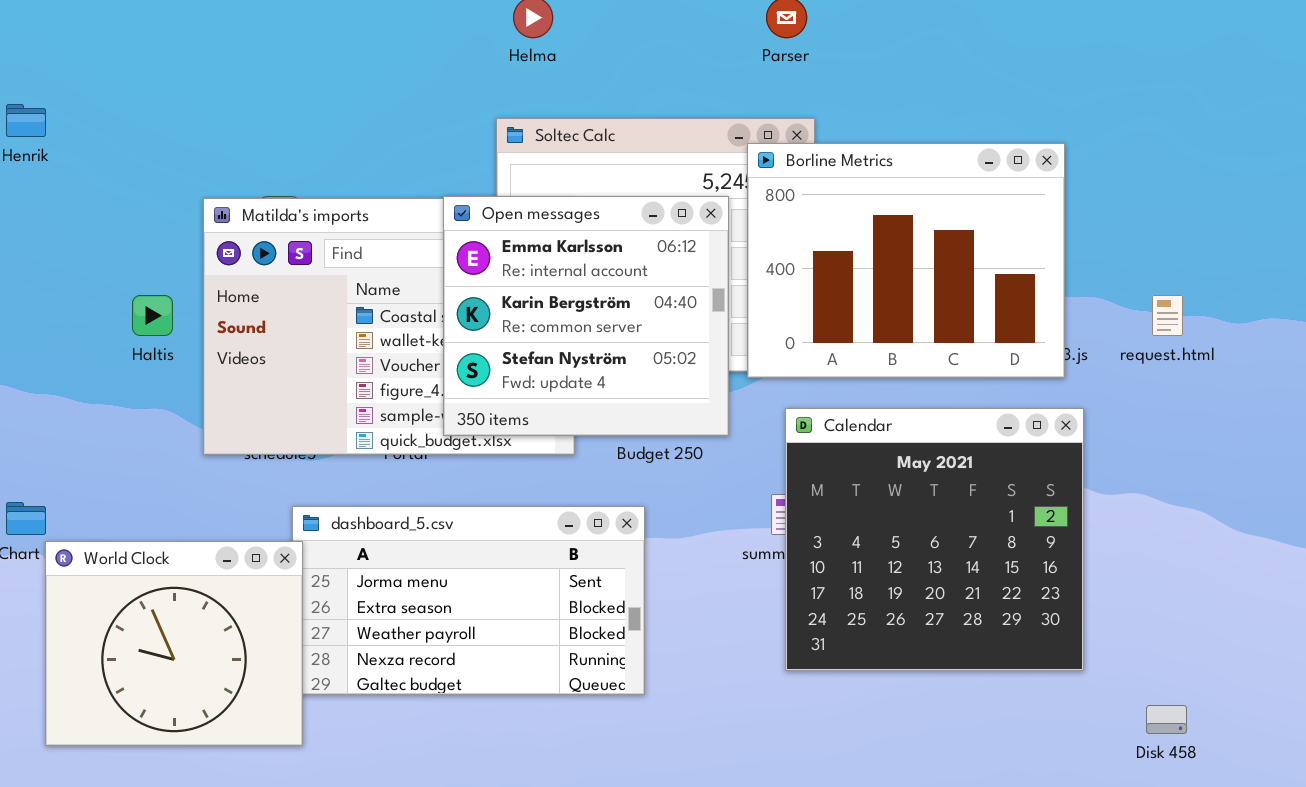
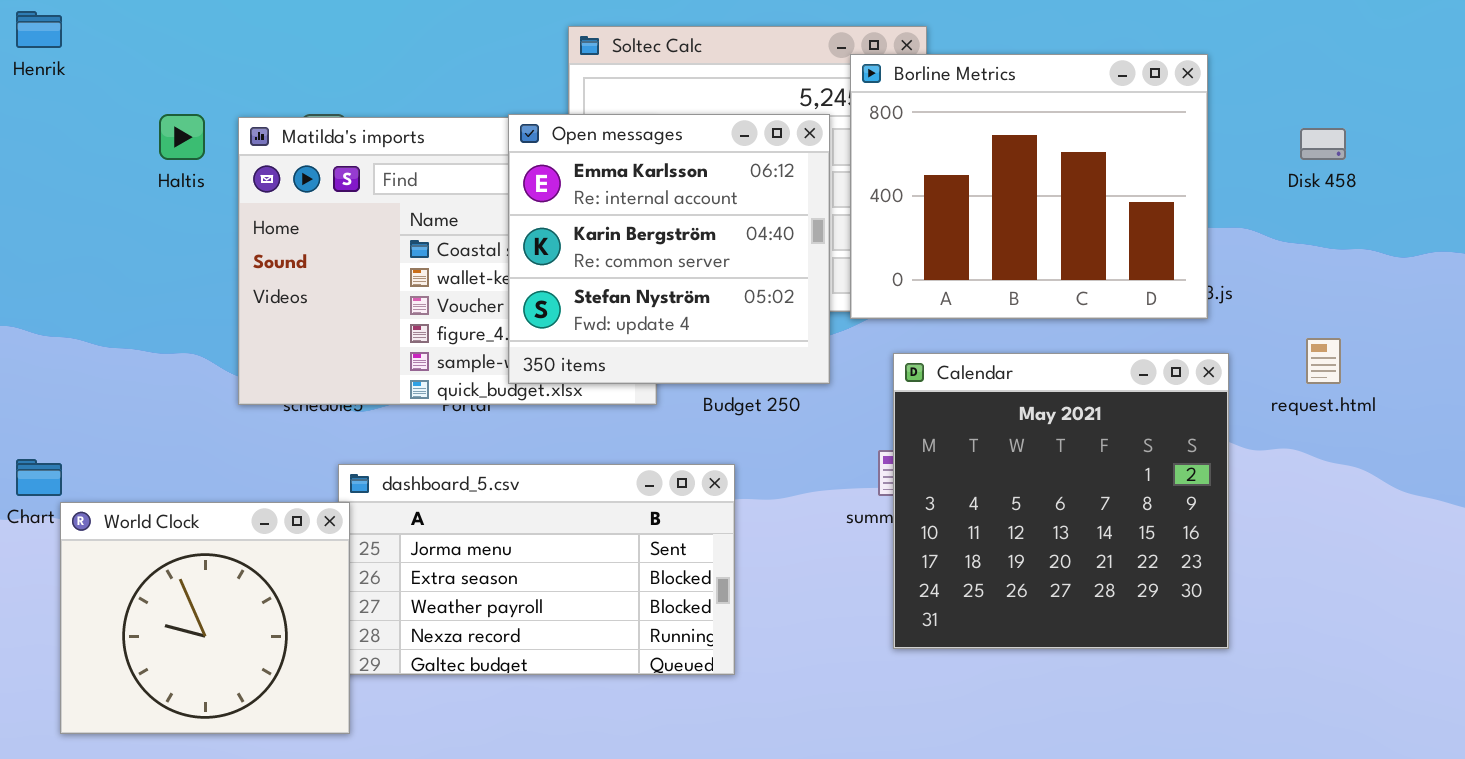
Haltis: [132,295,173,336] -> [159,114,205,160], moved
request.html: [1152,295,1183,336] -> [1306,338,1341,384], moved
Disk 458: [1146,705,1187,734] -> [1300,128,1346,160], moved

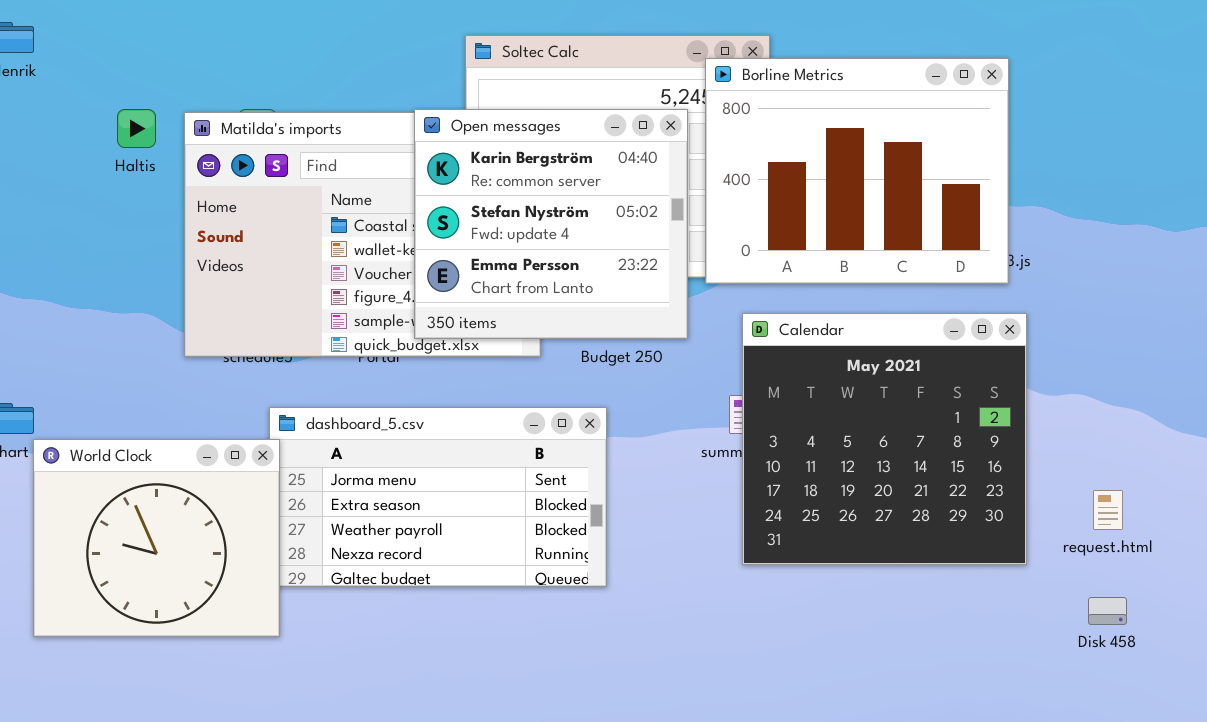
Open messages: [508,114,830,384] -> [414,109,688,339], scrolled down 1 row
Disk 458: [1300,128,1346,160] -> [1088,597,1127,625], moved
request.html: [1306,338,1341,384] -> [1093,490,1123,530], moved

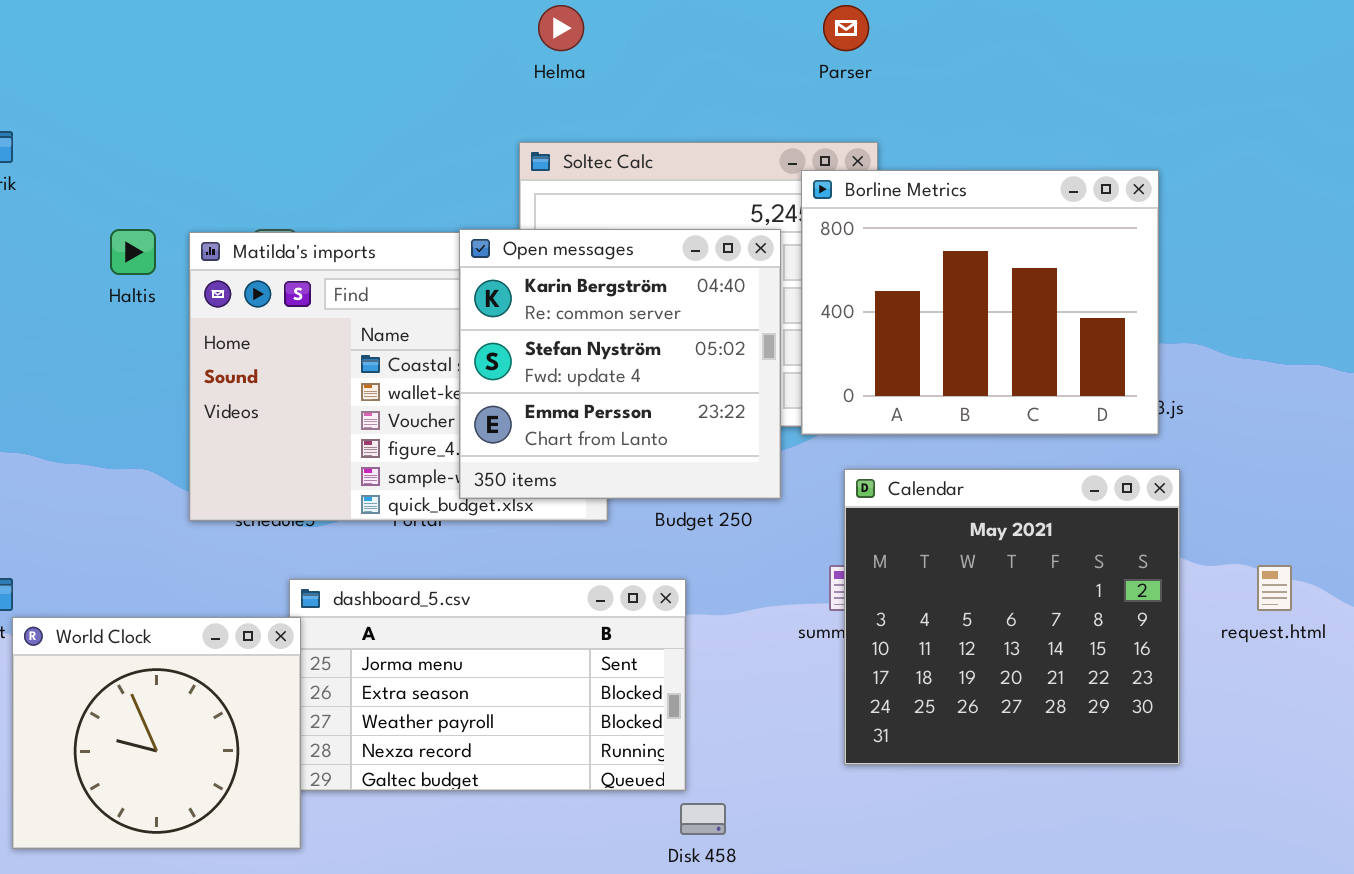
request.html: [1093,490,1123,530] -> [1257,565,1292,611], moved
Disk 458: [1088,597,1127,625] -> [680,803,726,835], moved

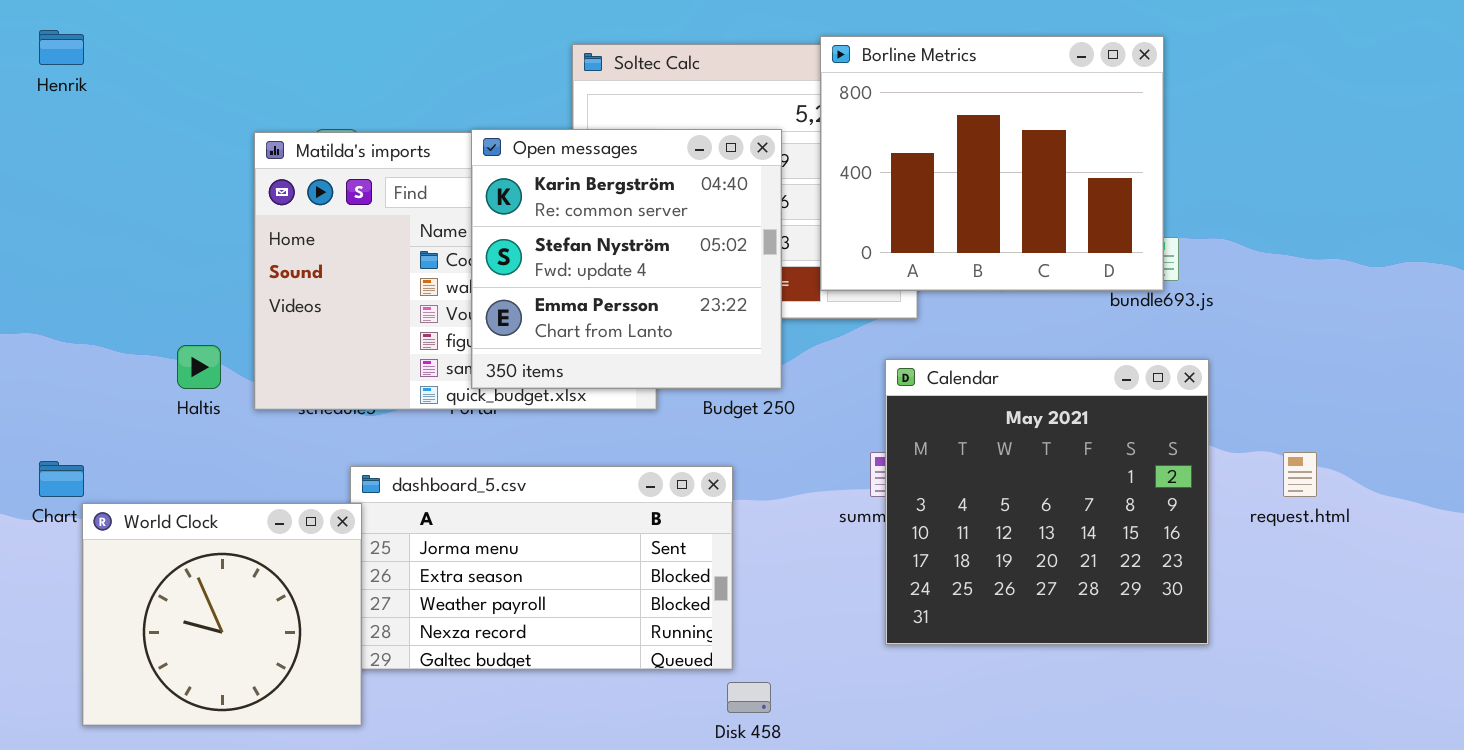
Borline Metrics: [801,170,1159,435] -> [820,36,1164,291], moved
Haltis: [110,229,156,275] -> [177,345,221,389], moved
Open messages: [459,229,781,499] -> [471,129,782,389], moved

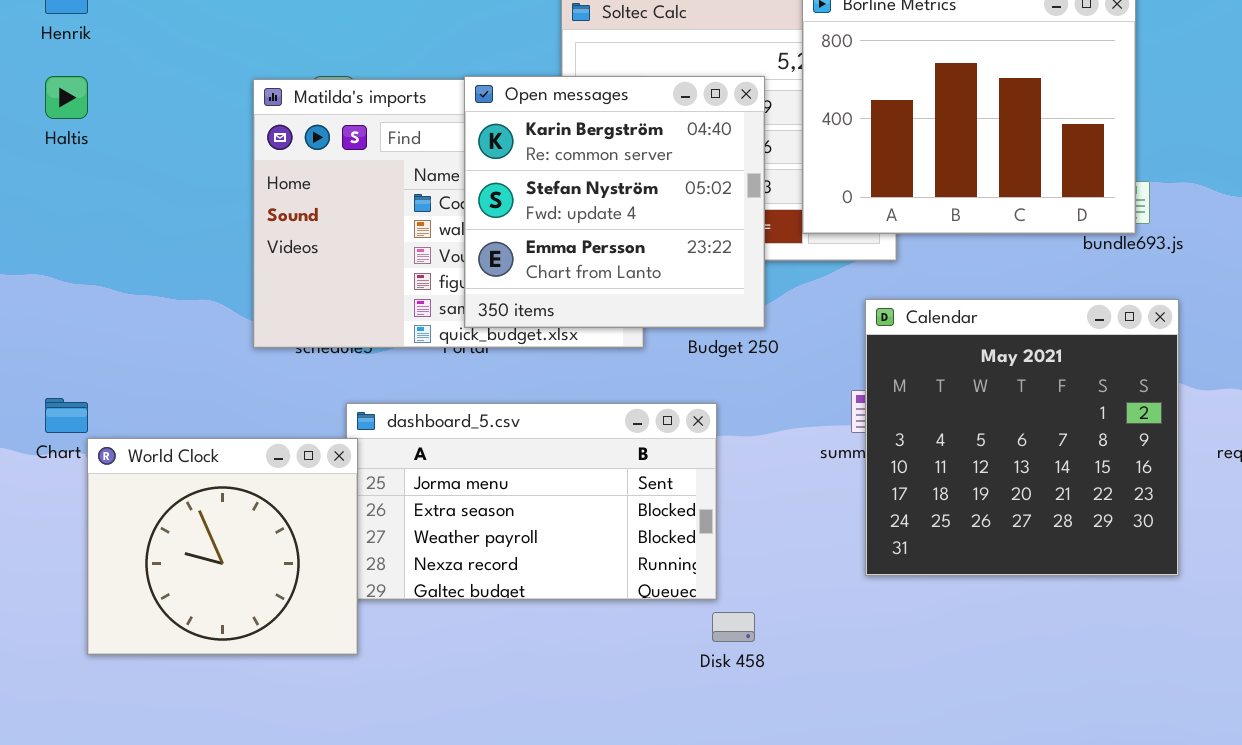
Haltis: [177,345,221,389] -> [45,76,88,119], moved

